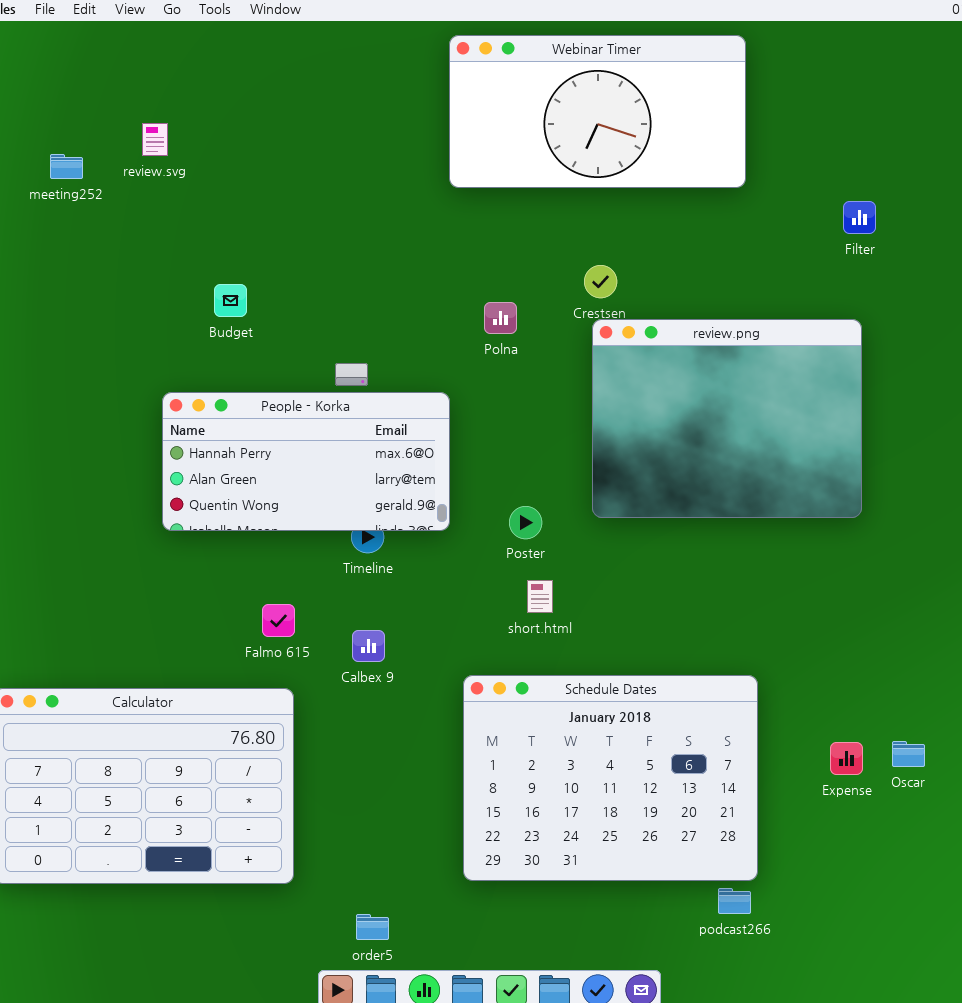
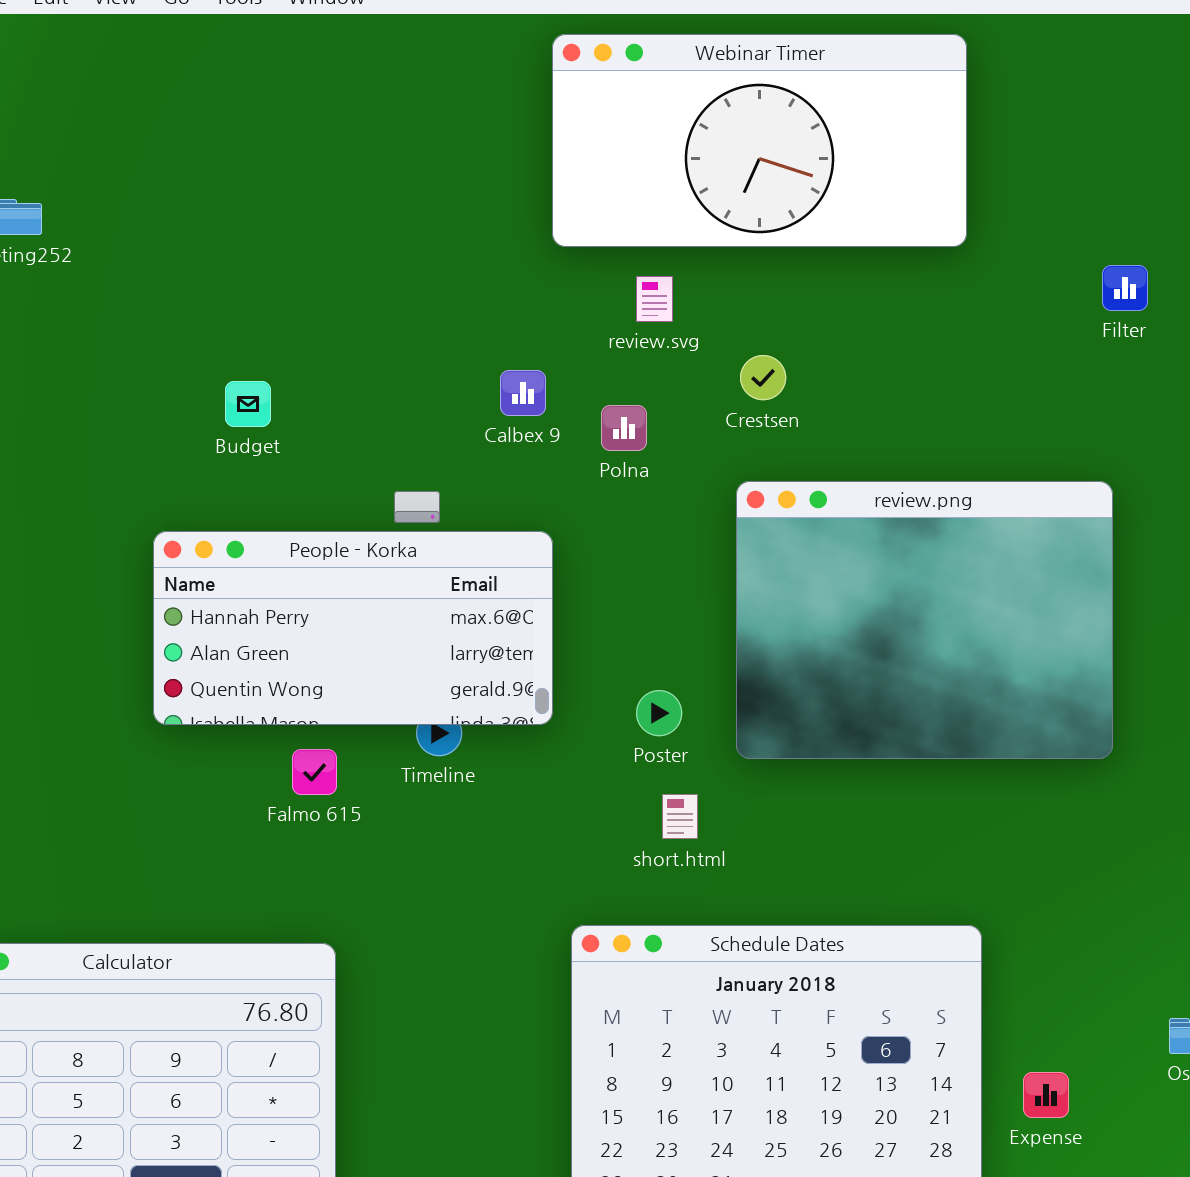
review.svg: [142,123,168,156] -> [636,276,673,322], moved
review.png: [592,319,862,518] -> [736,481,1113,759], moved
Falmo 615: [262,604,295,637] -> [292,749,337,795], moved
Calbex 9: [352,630,385,662] -> [500,370,546,416], moved
Expense: [830,742,863,775] -> [1023,1072,1069,1118], moved

